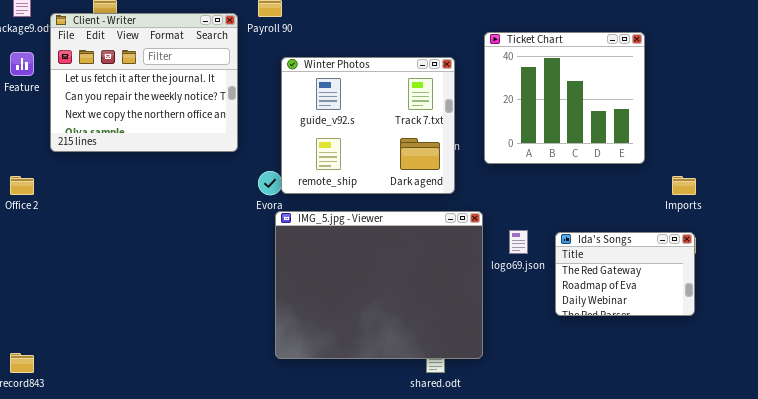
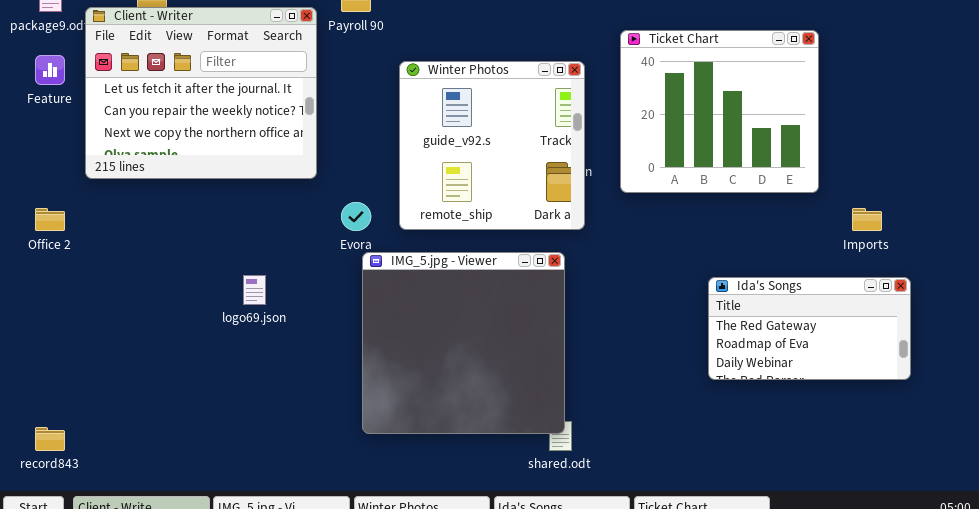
Winter Photos: [281,57,455,194] -> [399,61,585,230], resized
IMG_5.jpg - Viewer: [275,211,483,359] -> [362,252,565,434], resized
logo69.json: [509,230,528,254] -> [243,275,266,305], moved
Ida's Songs: [555,232,695,316] -> [708,277,911,380], resized

